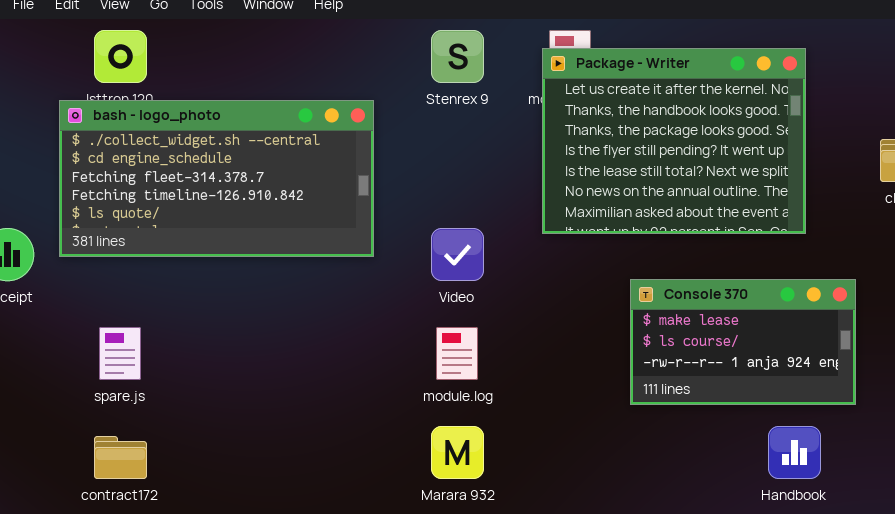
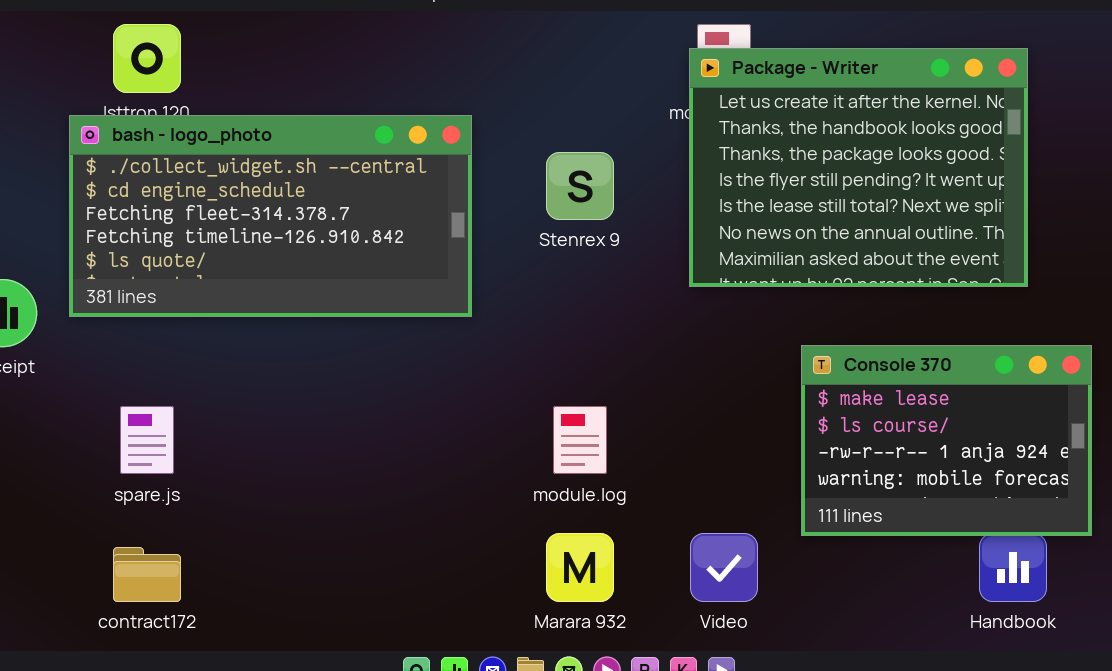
Stenrex 9: [431,30,484,83] -> [546,152,614,220], moved
Video: [431,228,484,281] -> [690,533,758,602], moved
Console 370: [630,279,856,405] -> [801,345,1092,536], resized

